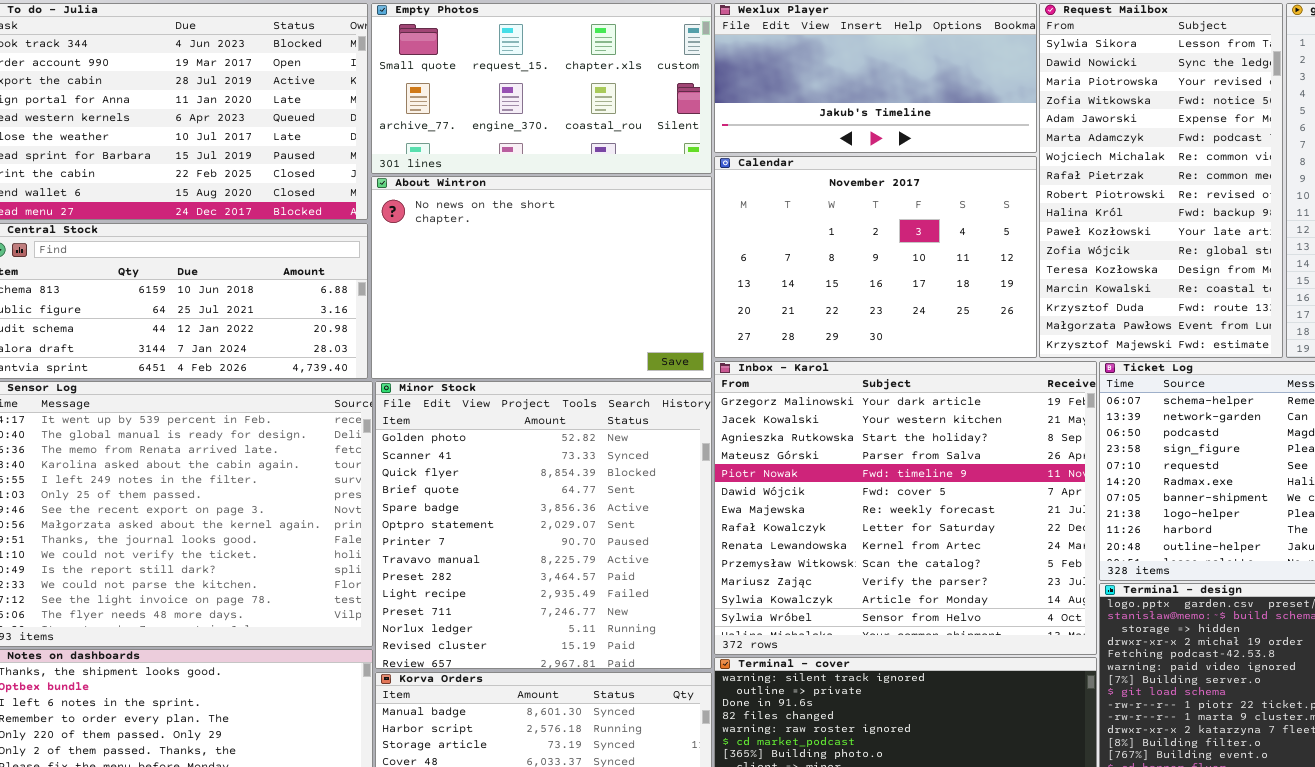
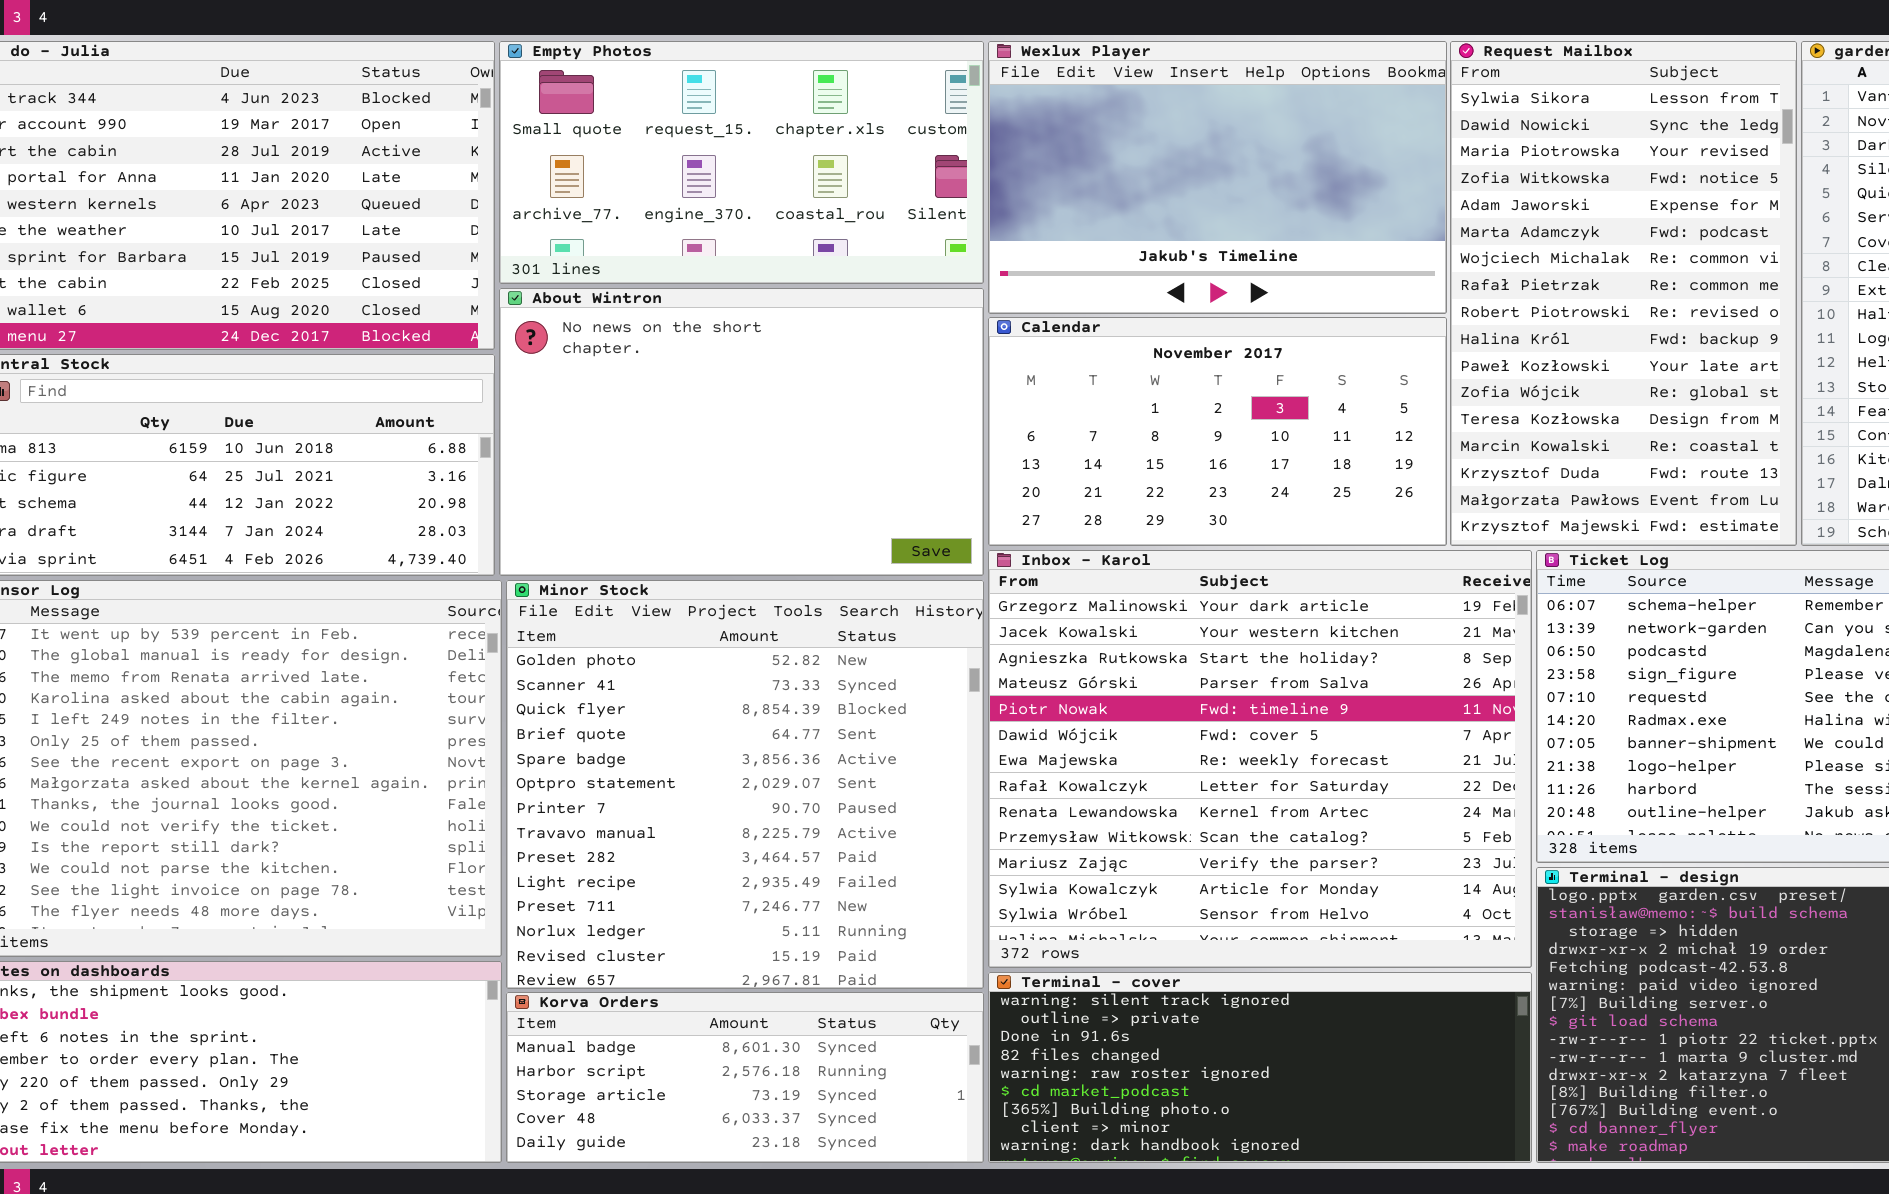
Wexlux Player: [714,3,1037,153] -> [988,41,1447,314], resized
Calendar: [714,156,1037,358] -> [988,317,1447,546], resized

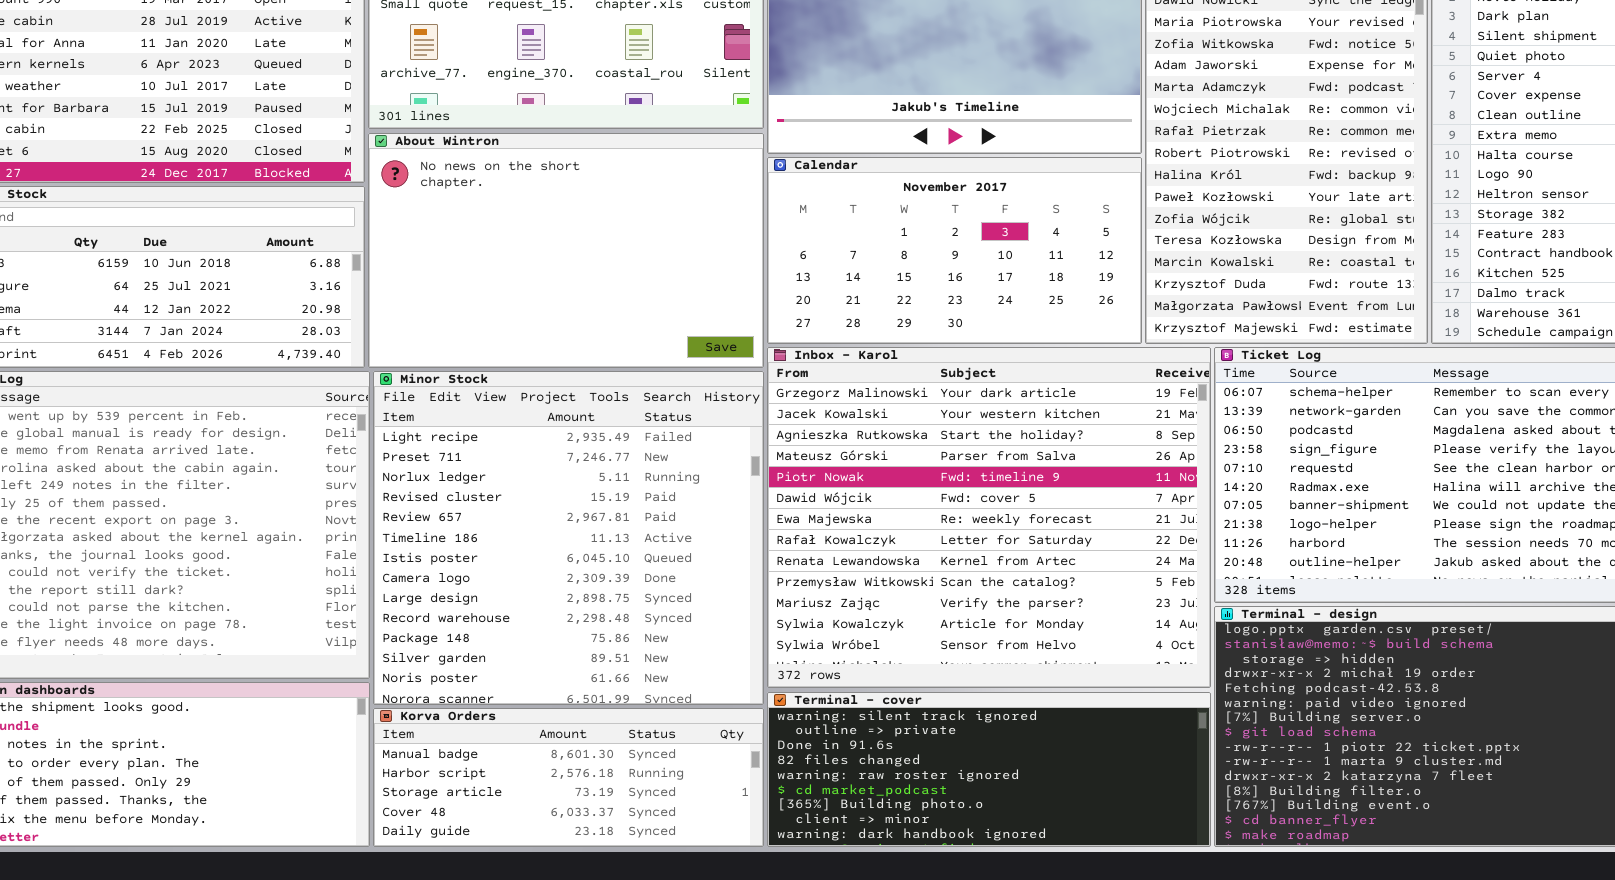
Minor Stock: [506,580,984,989] -> [373,371,764,705], scrolled down 9 rows

